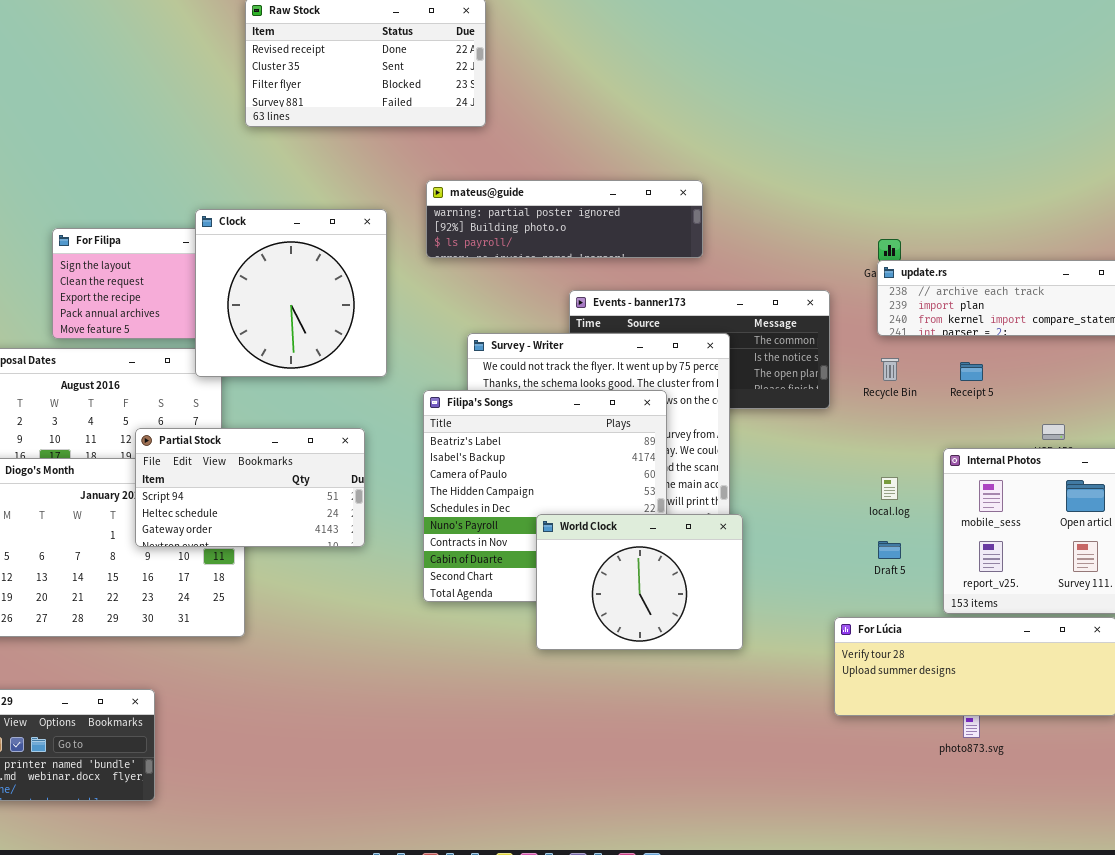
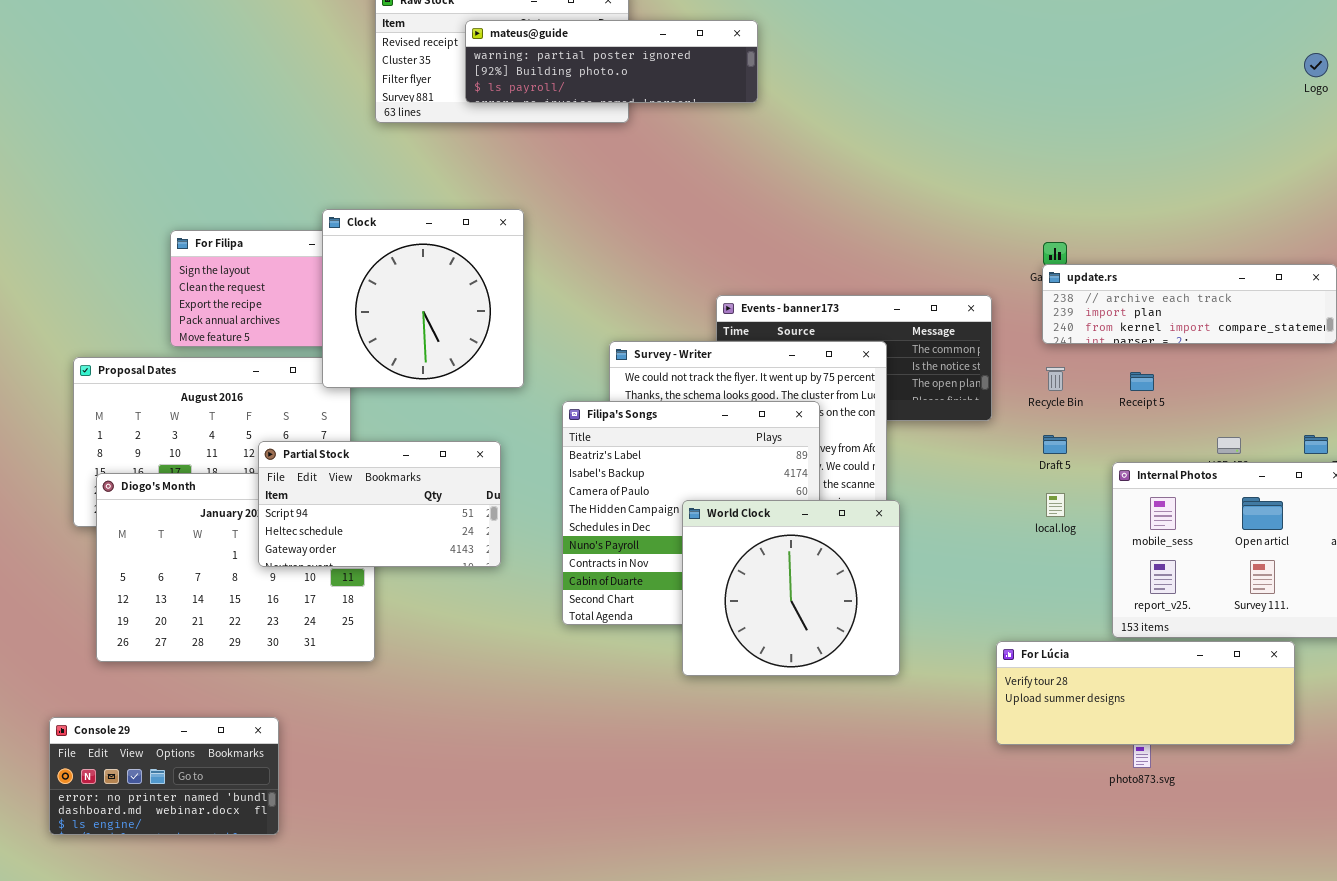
mateus@guide: [426,180,703,258] -> [465,20,758,103], moved
World Clock: [536,514,743,650] -> [682,500,900,676], resized
Draft 5: [878,541,901,559] -> [1043,435,1067,454], moved

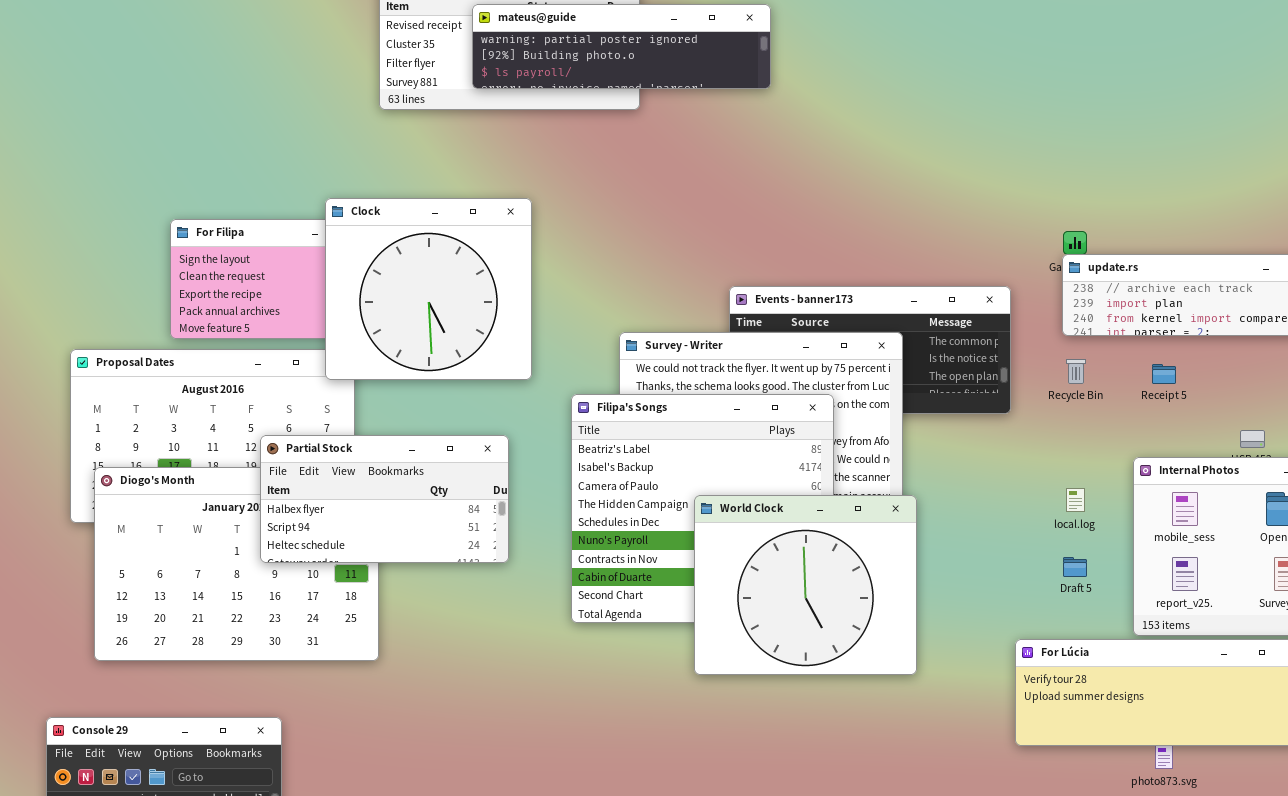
Draft 5: [1043,435,1067,454] -> [1063,557,1087,577], moved
Partial Stock: [258,441,501,567] -> [260,435,509,563], scrolled up 1 row

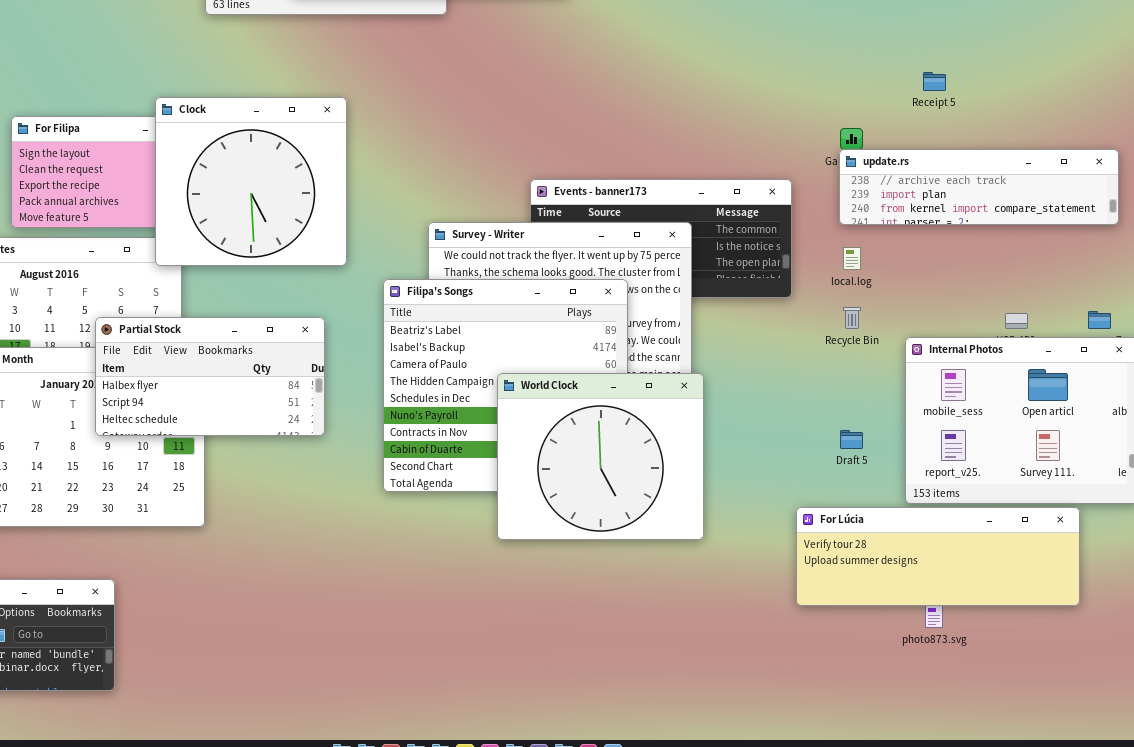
Recycle Bin: [1066,359,1086,384] -> [843,307,861,329], moved
Receipt 5: [1152,364,1176,384] -> [923,72,946,91], moved
local.log: [1066,488,1085,512] -> [843,247,861,270], moved

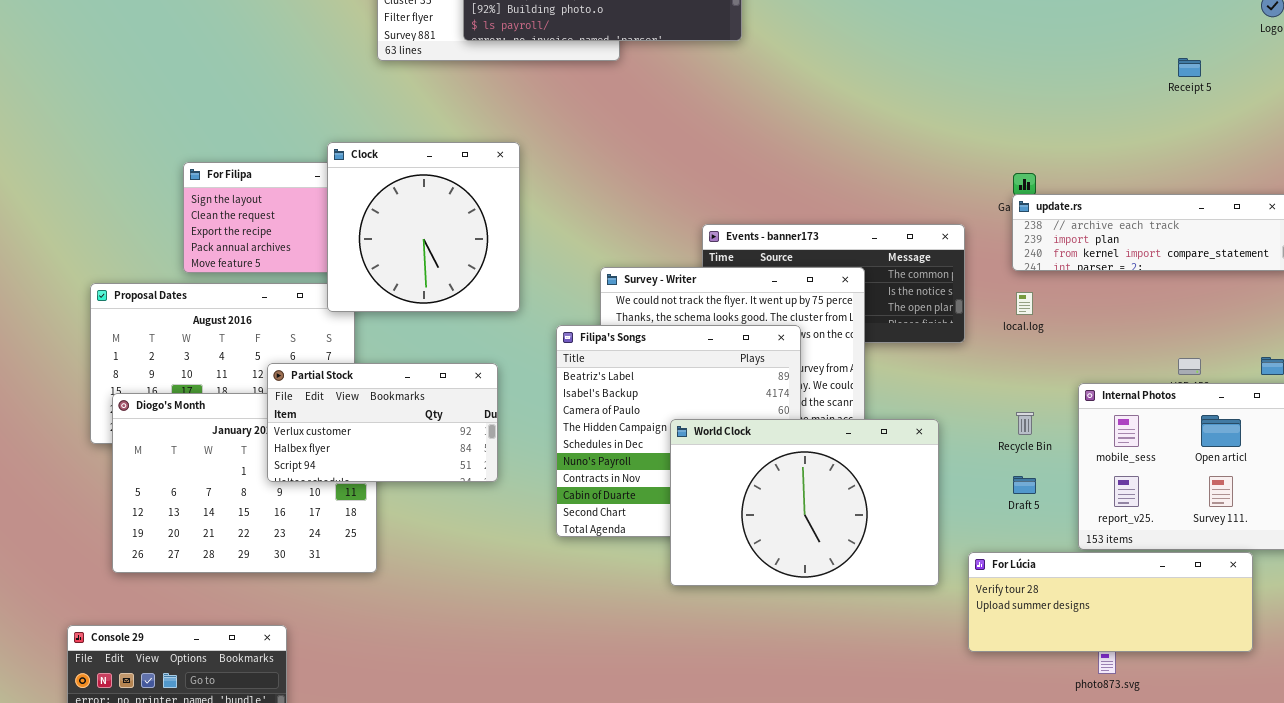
Receipt 5: [923,72,946,91] -> [1178,58,1201,77], moved
Recycle Bin: [843,307,861,329] -> [1016,412,1034,435], moved
Partial Stock: [95,317,325,436] -> [267,363,498,482], scrolled up 1 row
World Clock: [497,373,704,540] -> [670,419,939,586], resized

